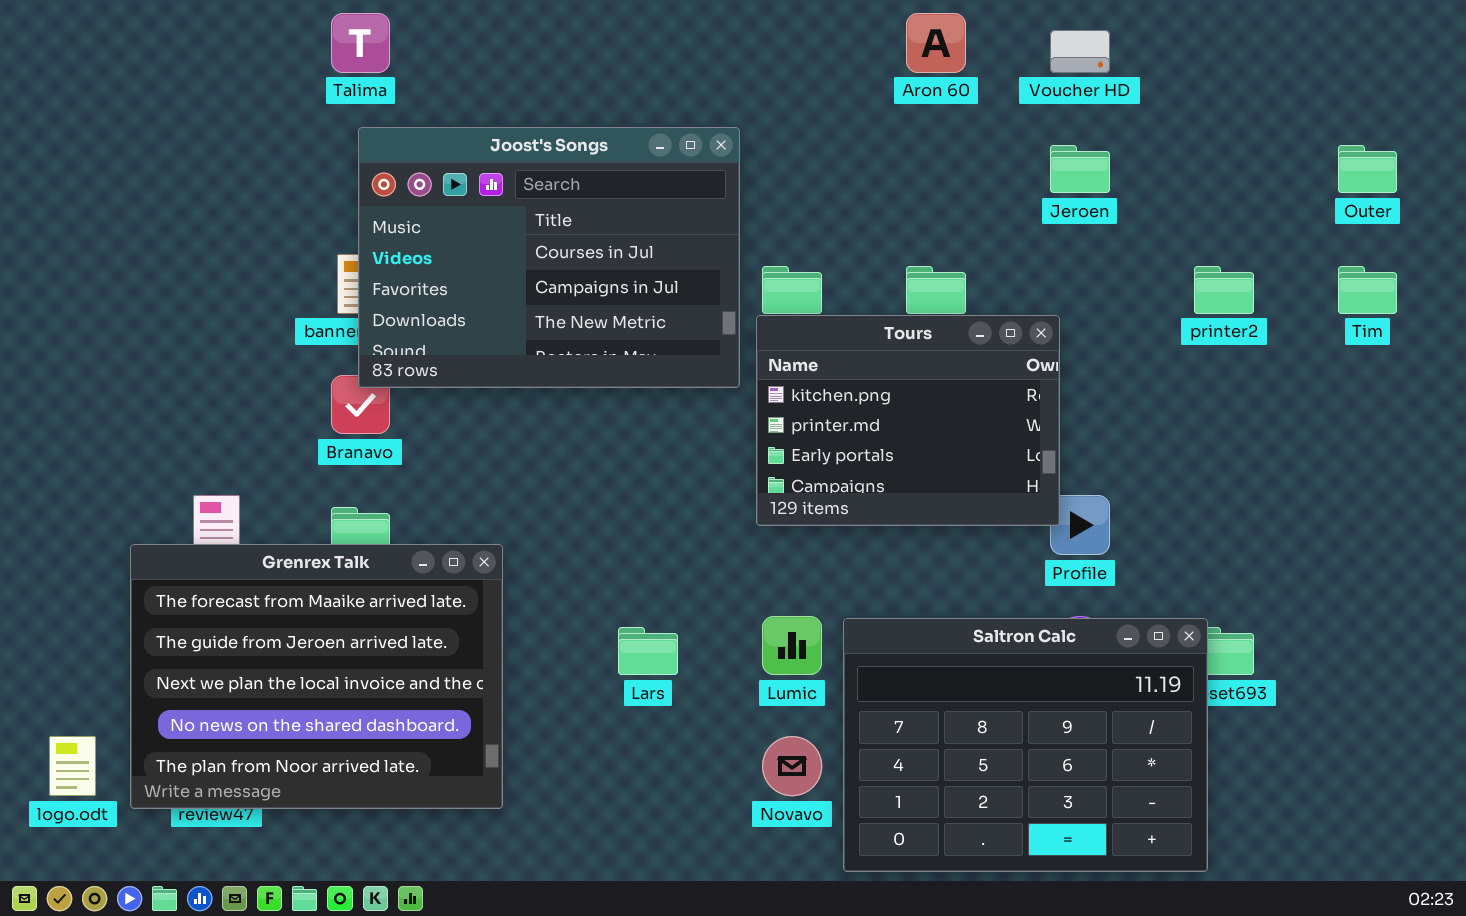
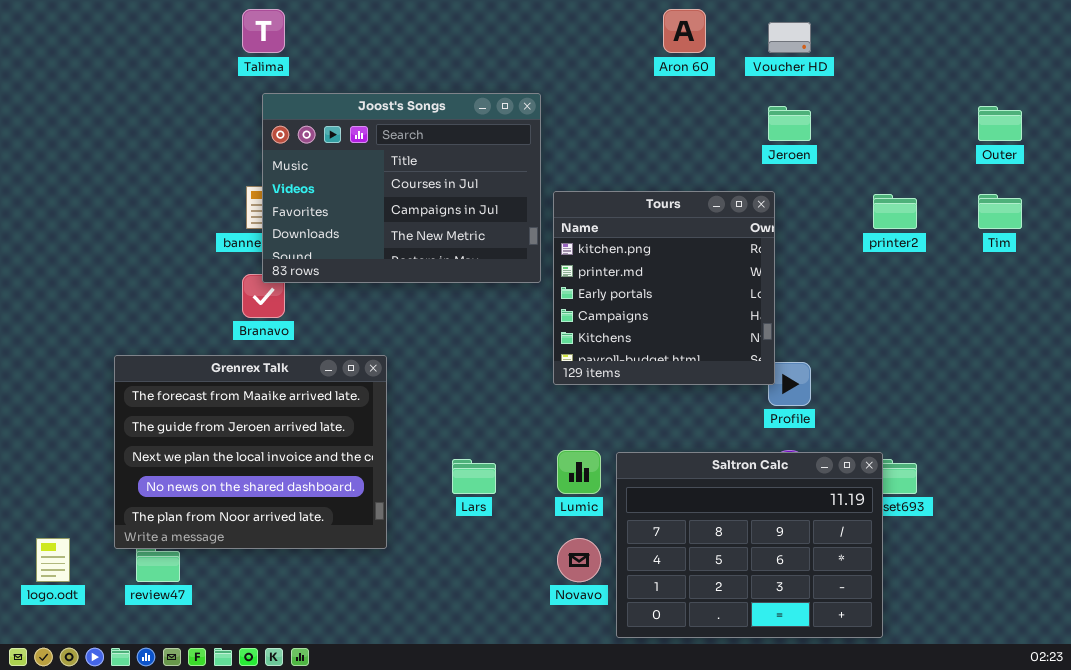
Tours: [756,315,1060,526] -> [553,191,775,385], resized
Grenrex Talk: [130,544,503,809] -> [114,355,387,549], moved

